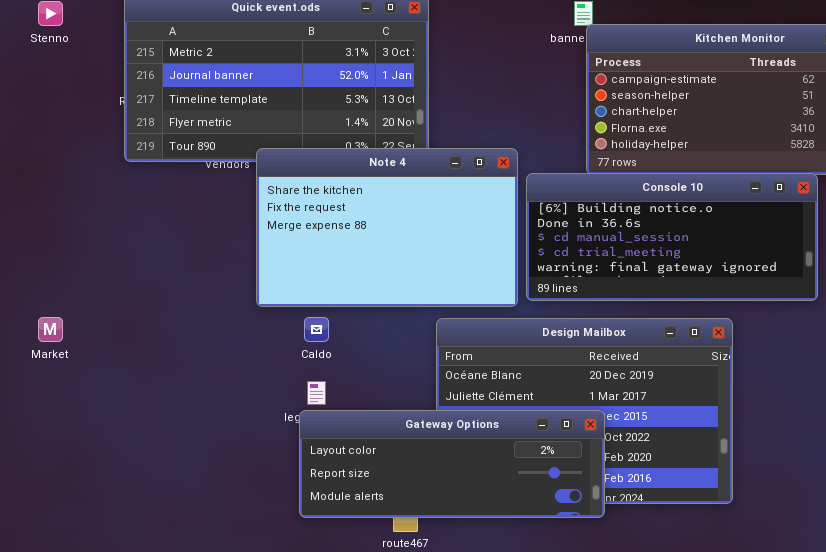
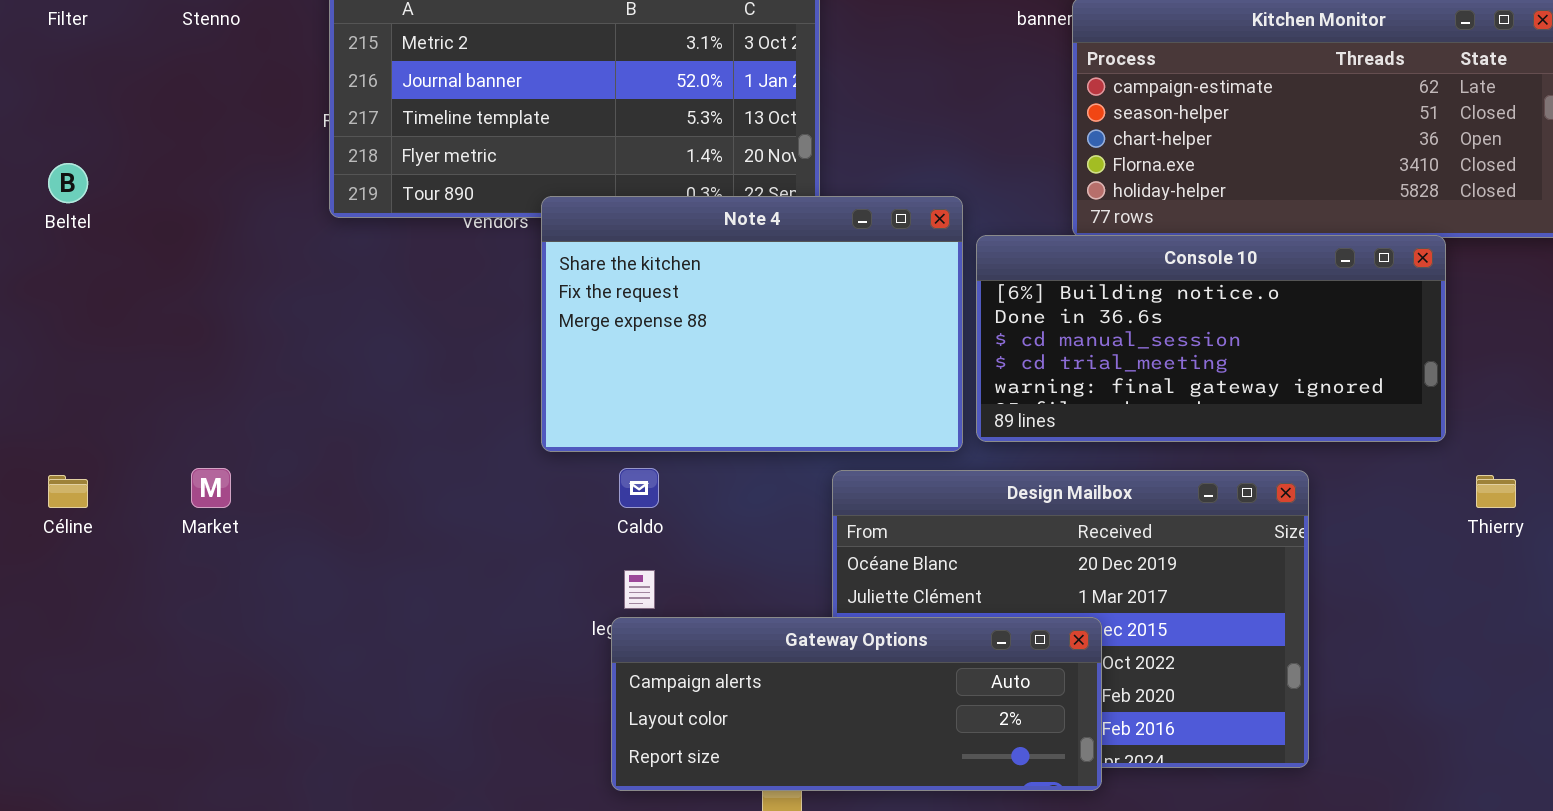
Gateway Options: [299,410,605,518] -> [611,617,1102,791], scrolled up 1 row

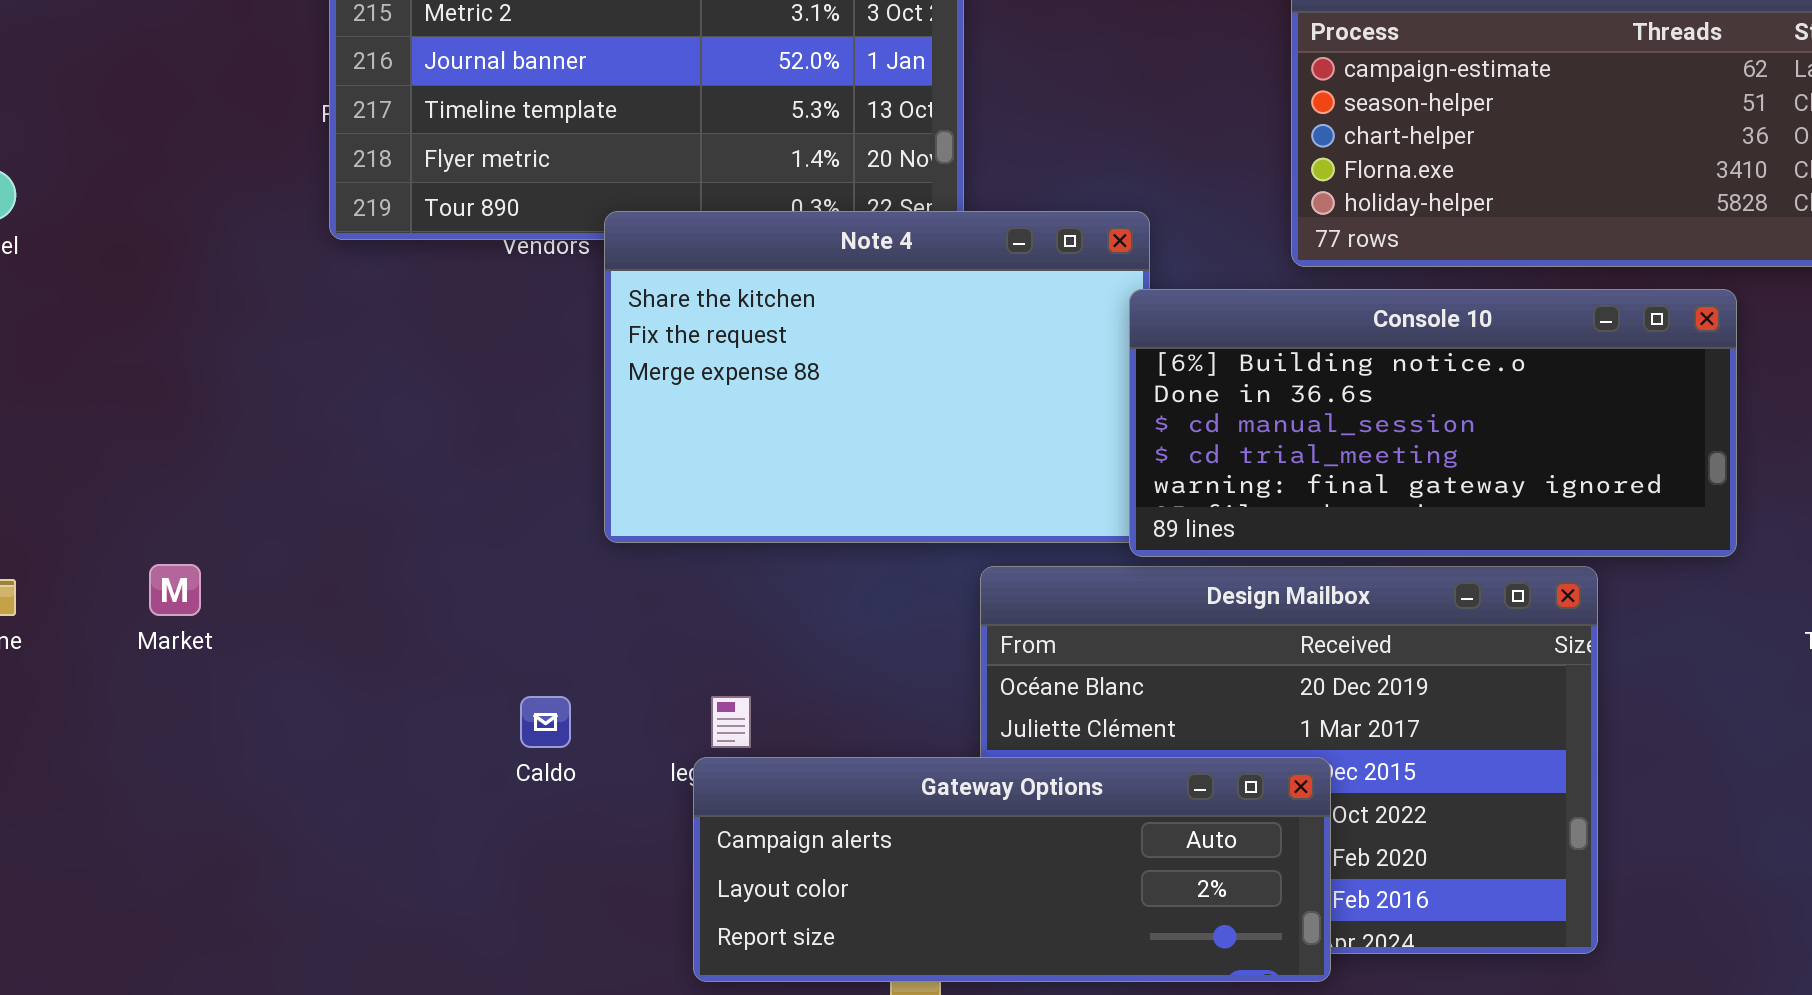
Console 10: [976,235,1446,442] -> [1129,289,1737,557], moved
Caldo: [619,468,659,508] -> [520,696,571,748], moved

